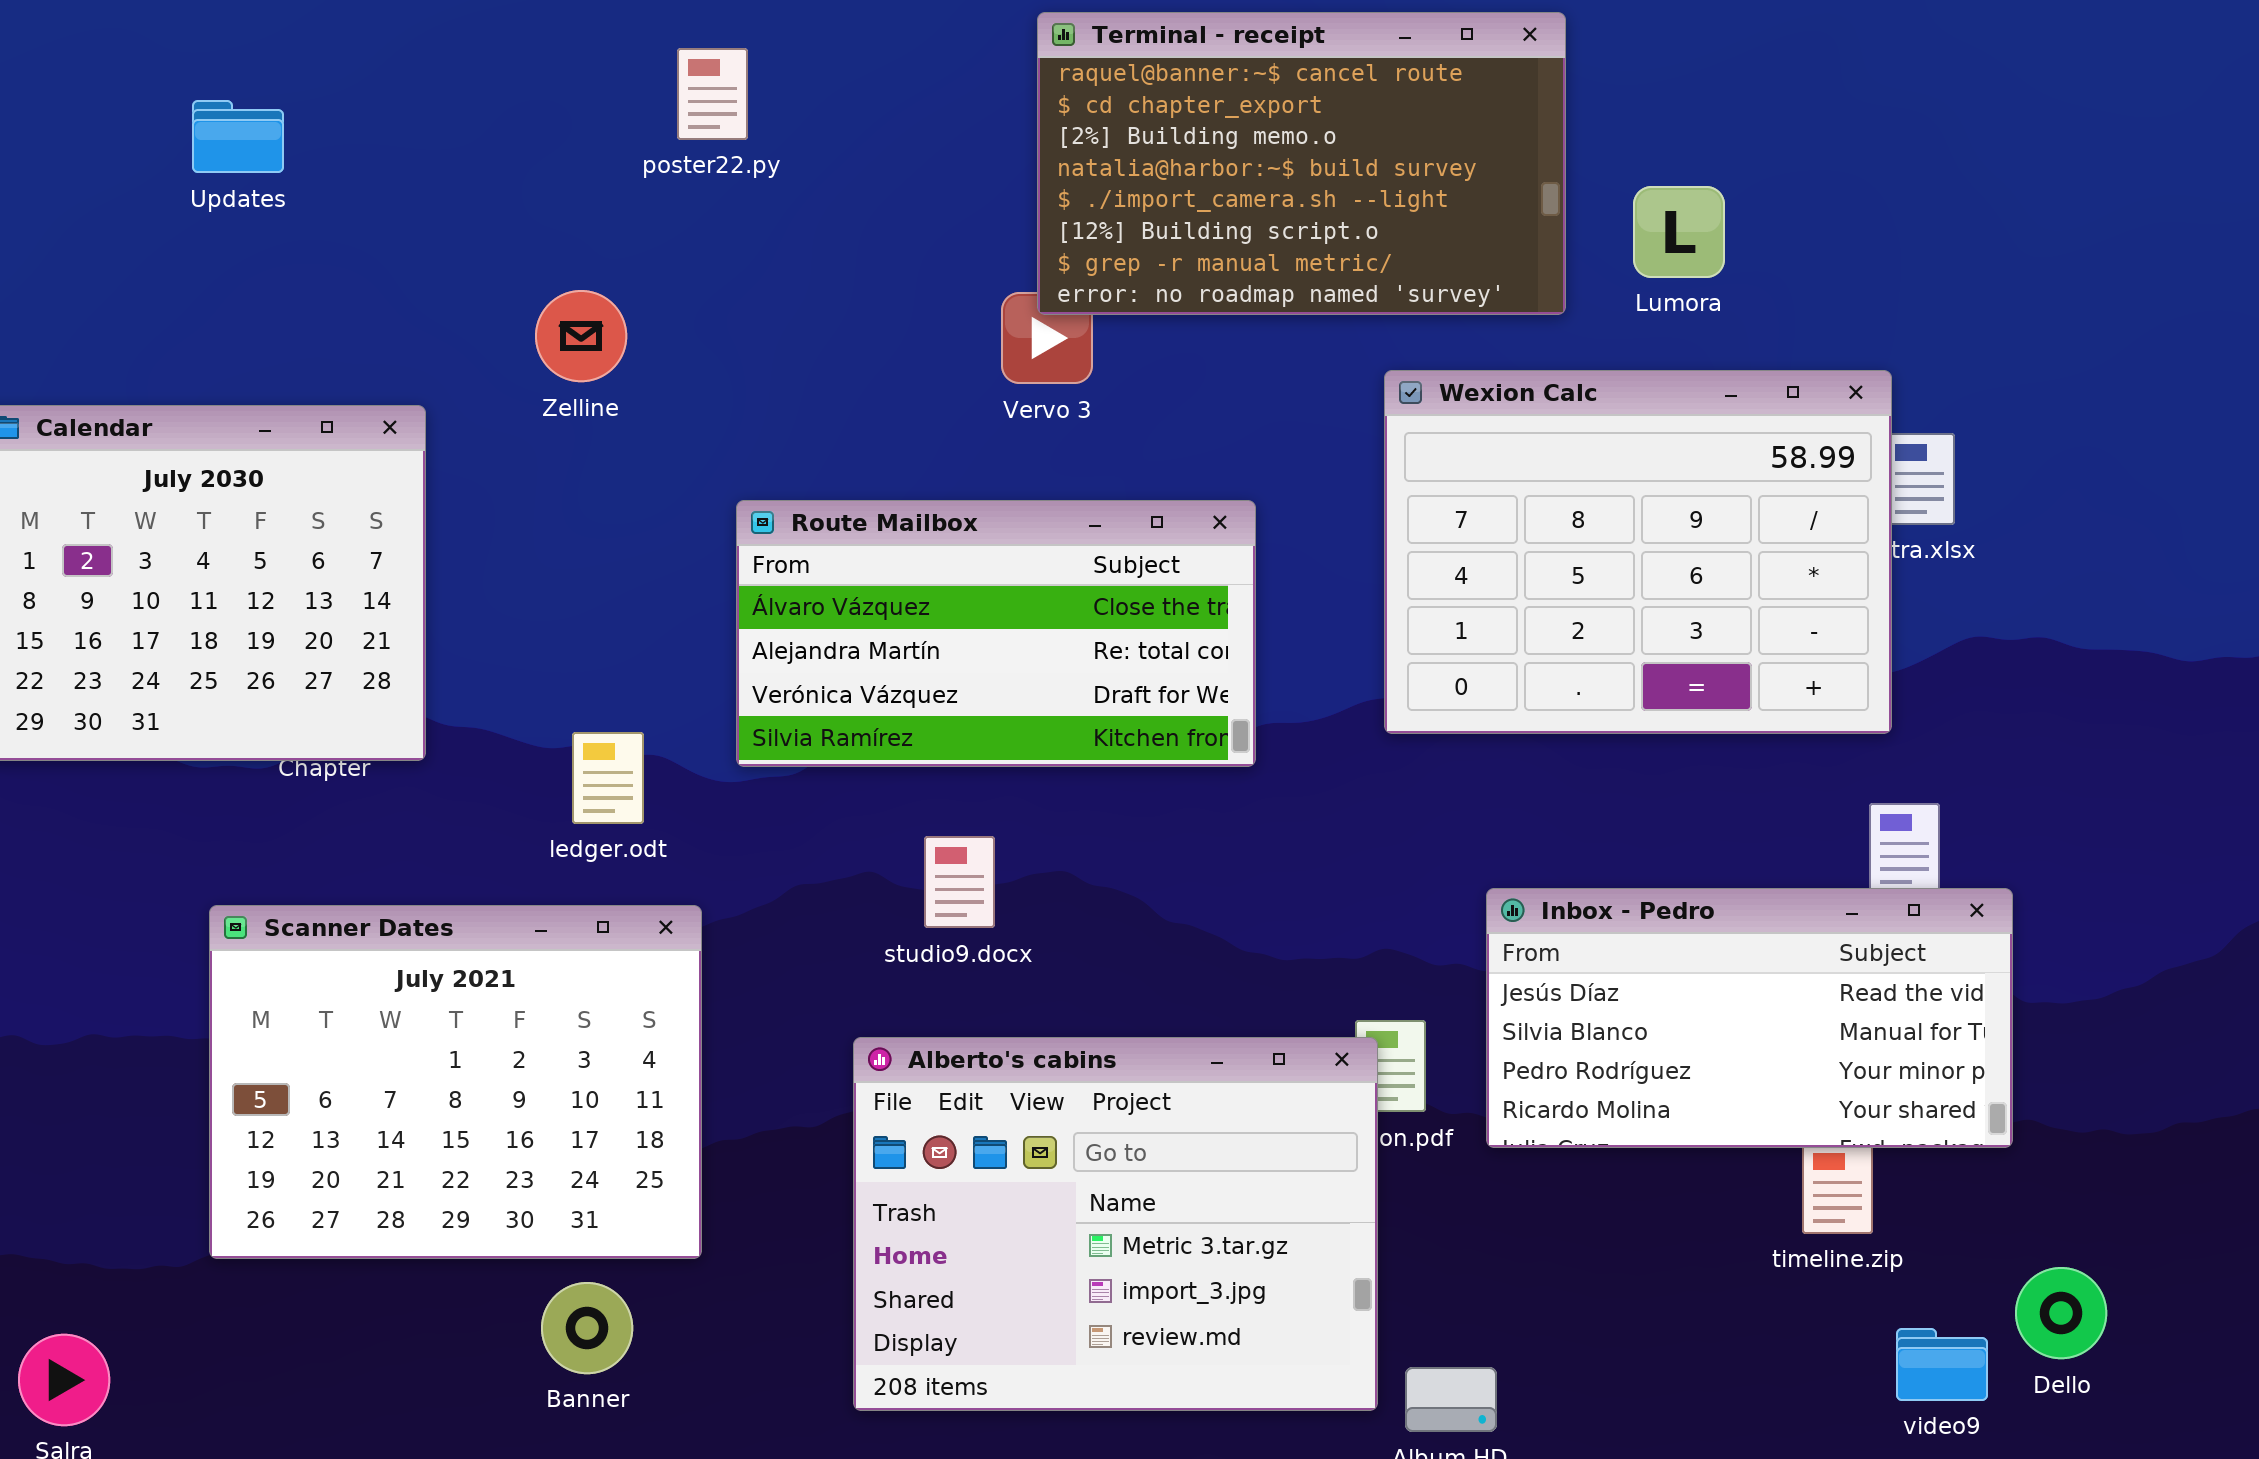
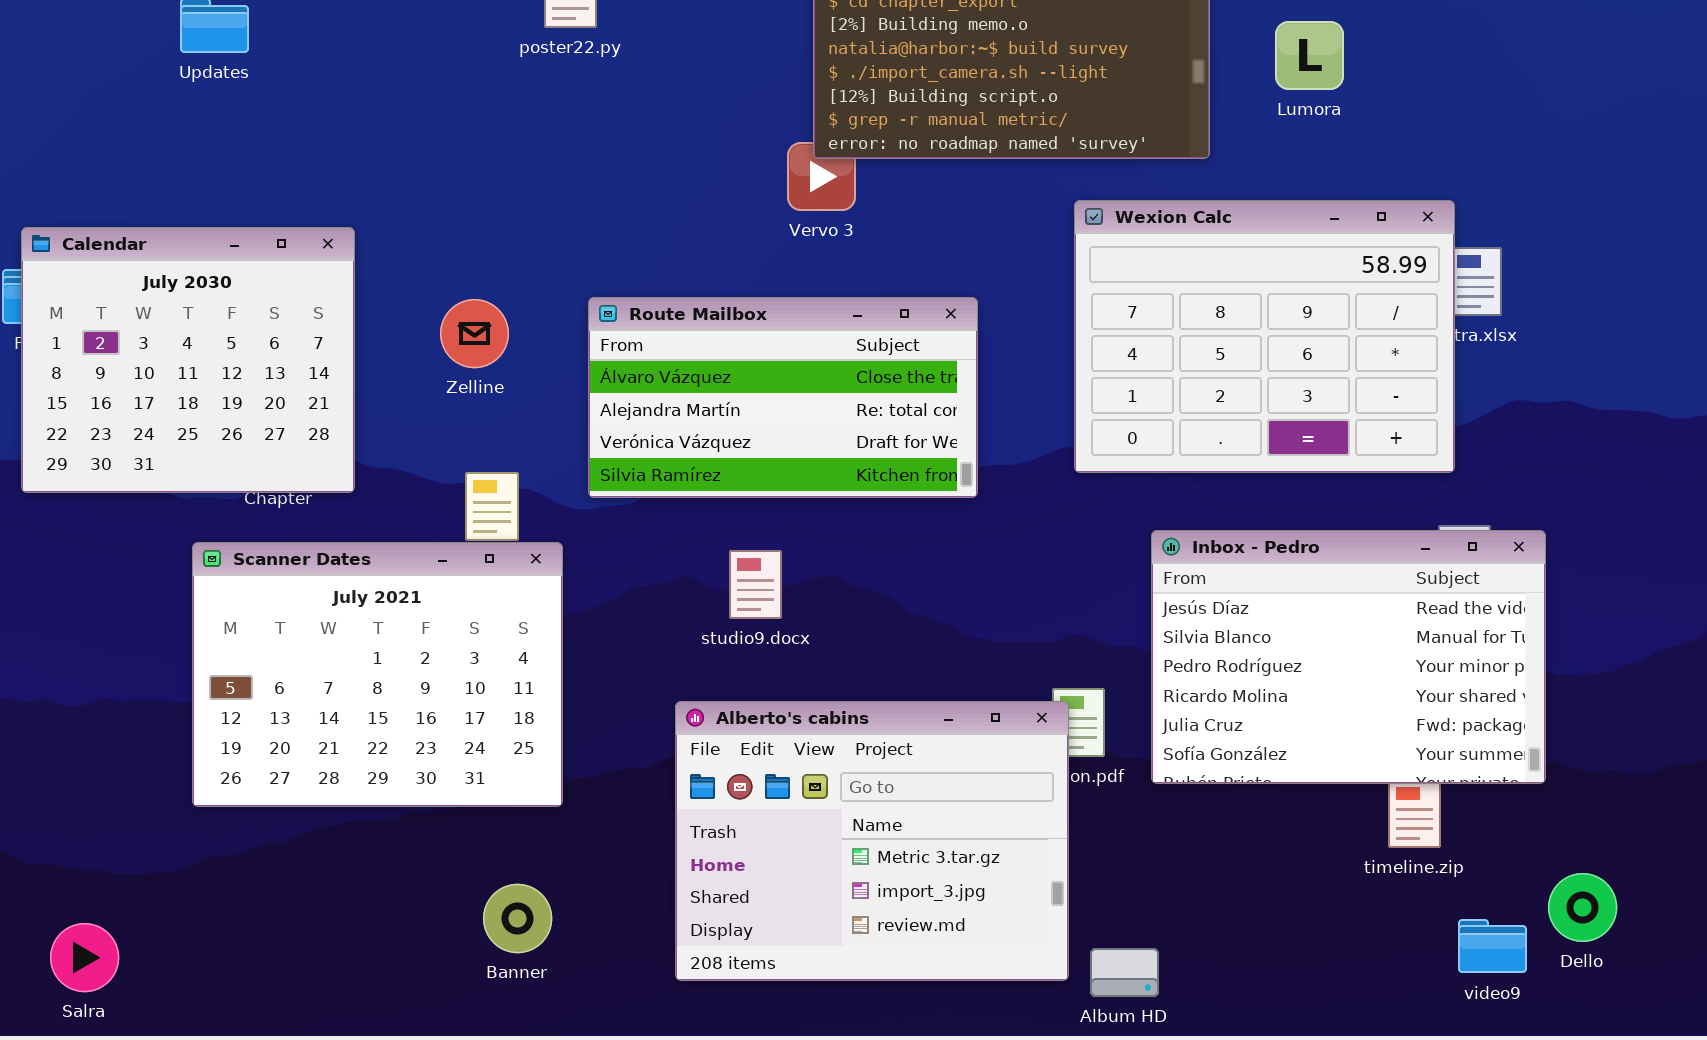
Lumora: [1633,186,1725,278] -> [1275,21,1344,90], moved
Zelline: [535,290,627,382] -> [440,299,509,368], moved
Inbox - Pedro: [1486,888,2013,1148] -> [1151,530,1546,784], resized
Scanner Dates: [209,905,702,1259] -> [192,542,563,807], moved
Banner: [541,1282,633,1374] -> [483,884,552,953], moved

